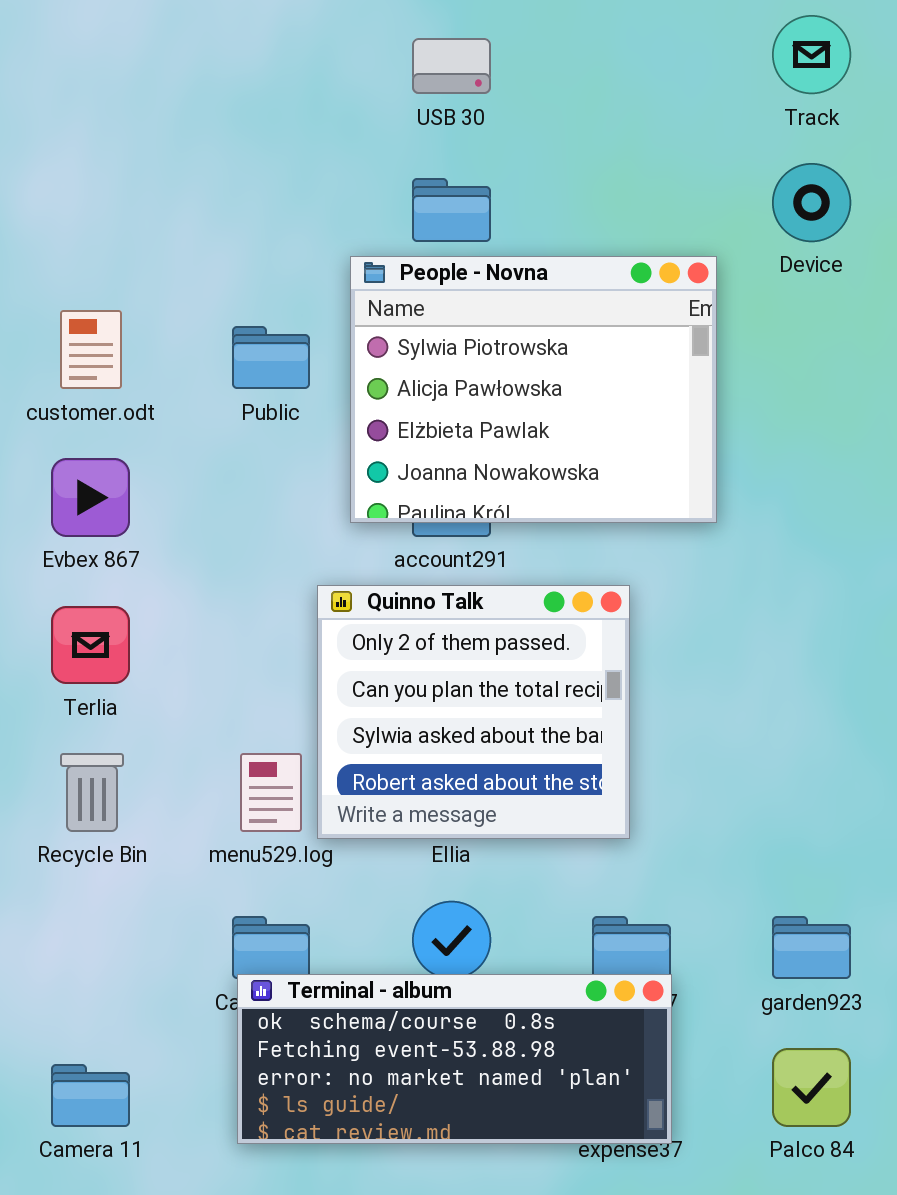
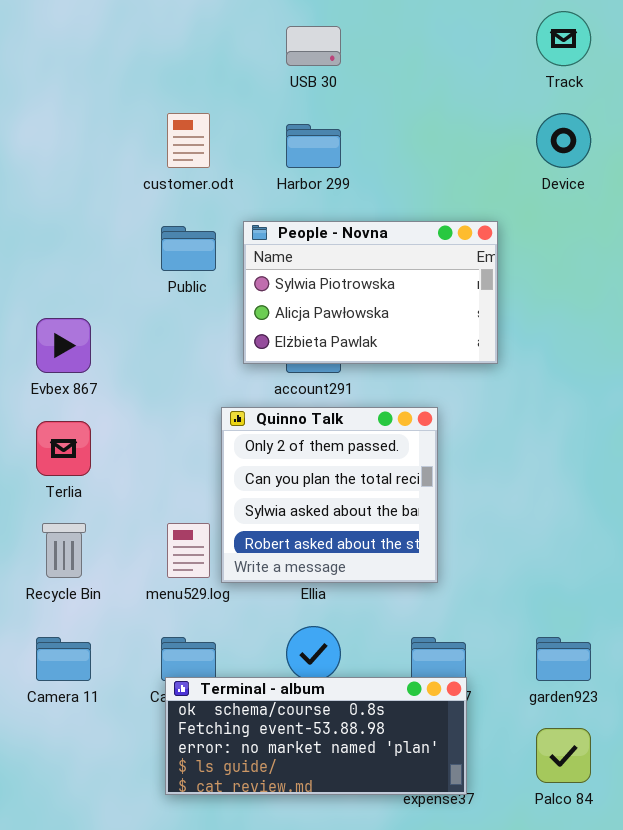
People - Novna: [350,256,717,523] -> [243,221,498,364], resized
customer.odt: [60,310,122,389] -> [167,113,210,168], moved
Camera 11: [51,1064,130,1127] -> [36,637,91,681], moved

